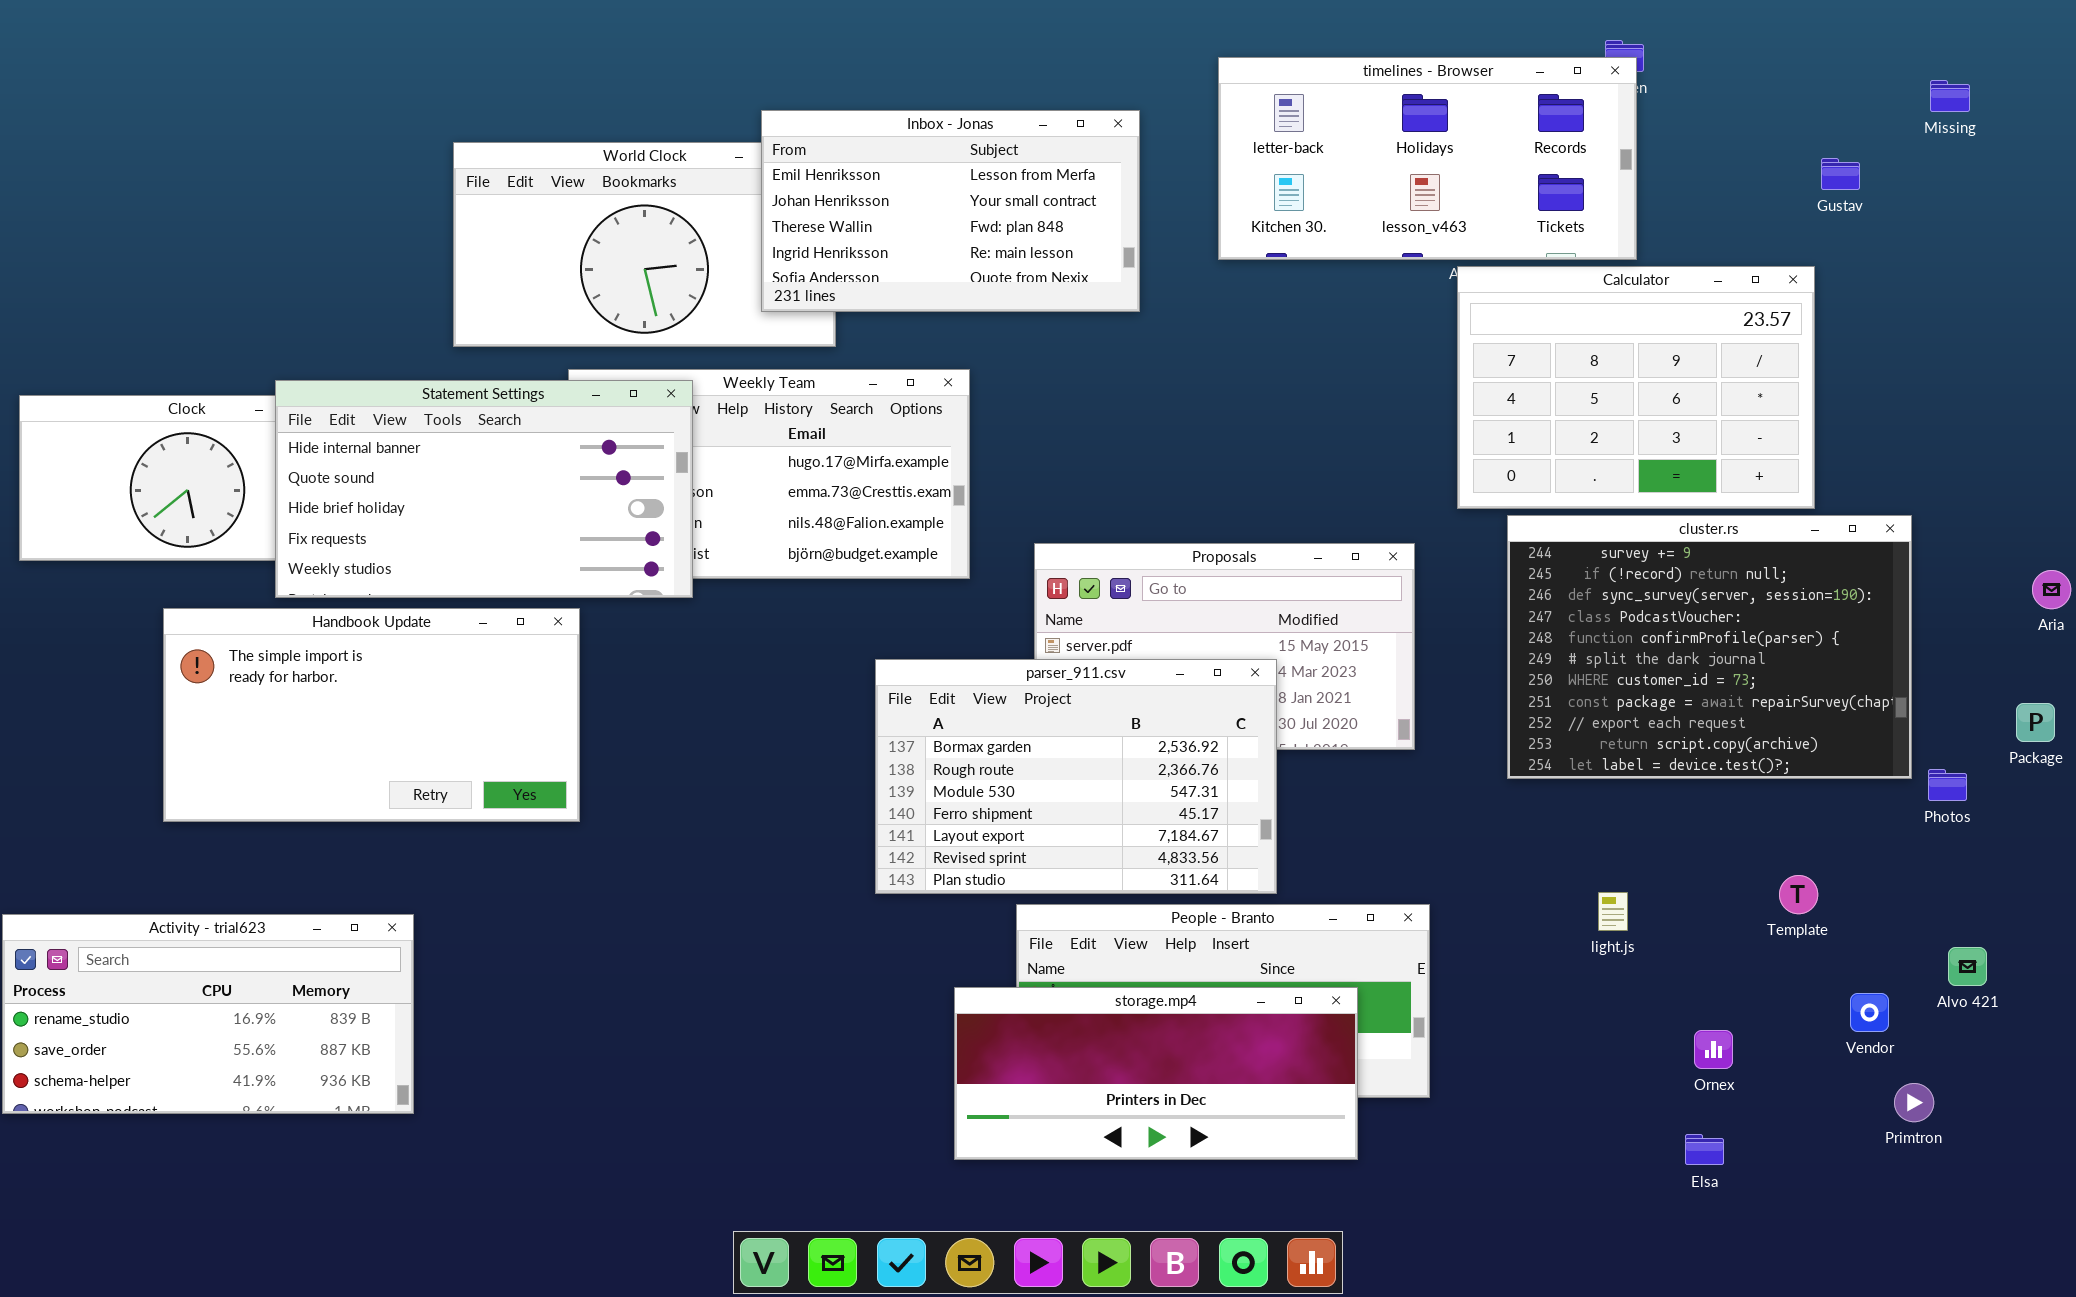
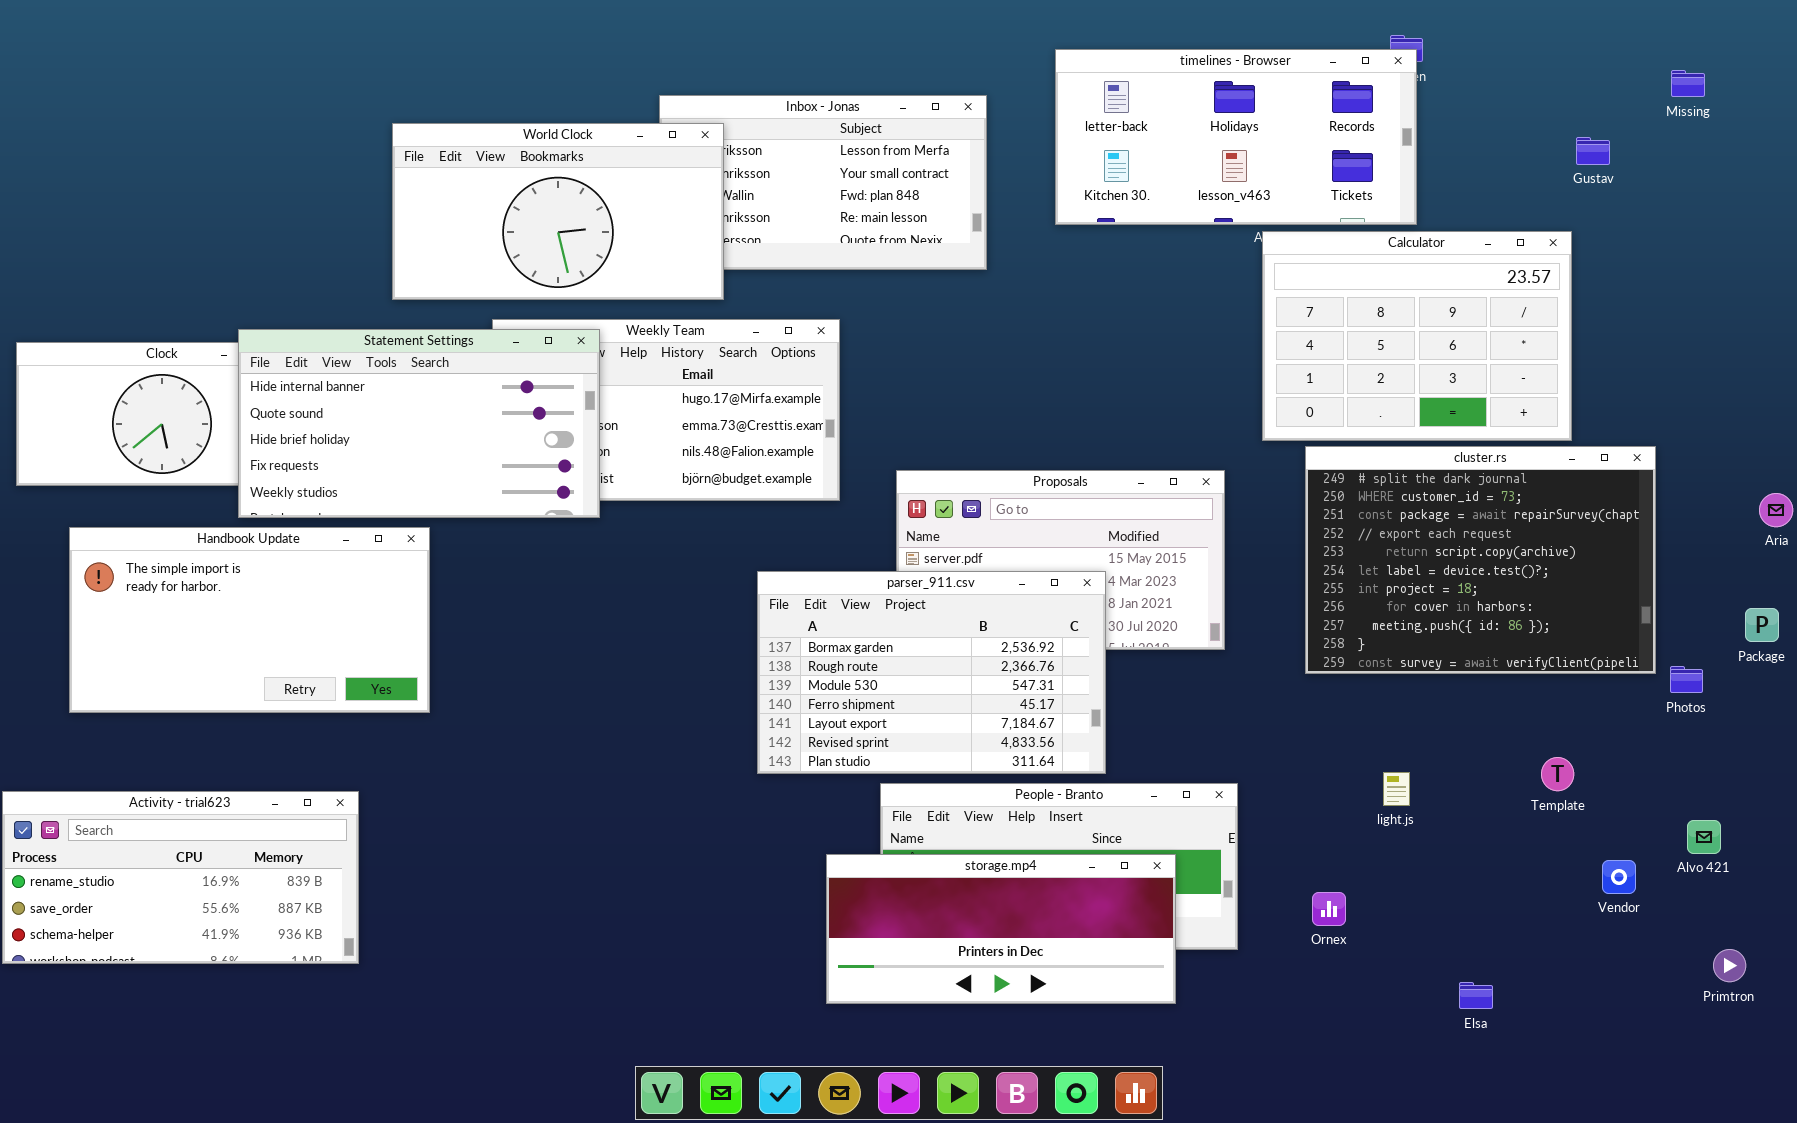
World Clock: [453,142,836,347] -> [392,123,724,300], raised
cluster.rs: [1507,515,1912,779] -> [1305,446,1656,674], scrolled down 5 rows
Handbook Update: [163,608,580,822] -> [69,527,430,713], moved
Ornex: [1694,1030,1733,1069] -> [1312,892,1346,926], moved
Primtron: [1894,1083,1934,1122] -> [1713,949,1746,982], moved

